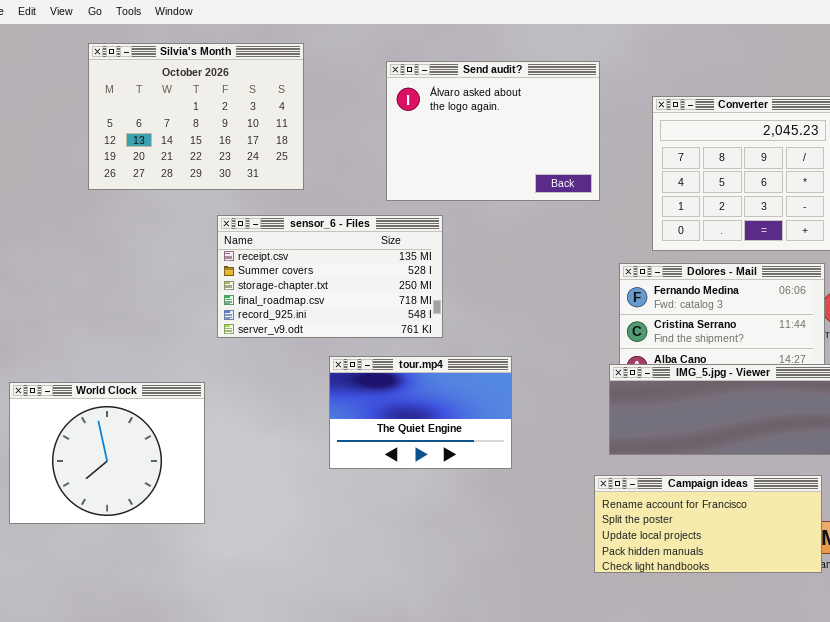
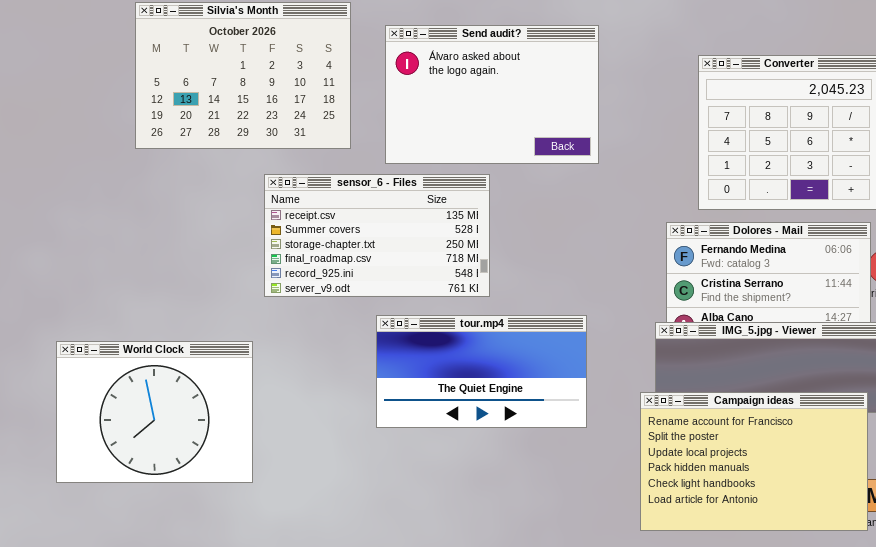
Send audit?: [386,61,600,201] -> [385,25,599,164], moved
tour.mp4: [329,356,512,469] -> [376,315,587,428], resized
Campaign ideas: [594,475,822,573] -> [640,392,868,531], resized

